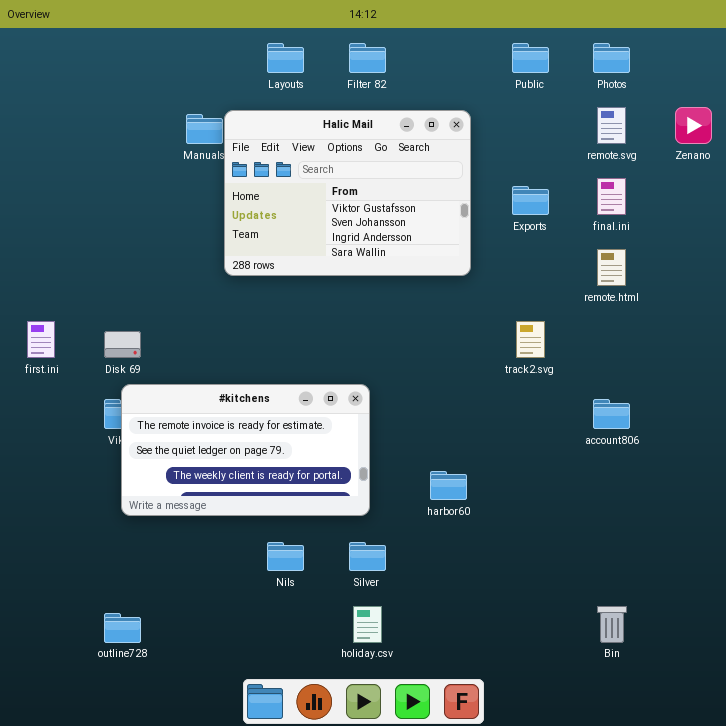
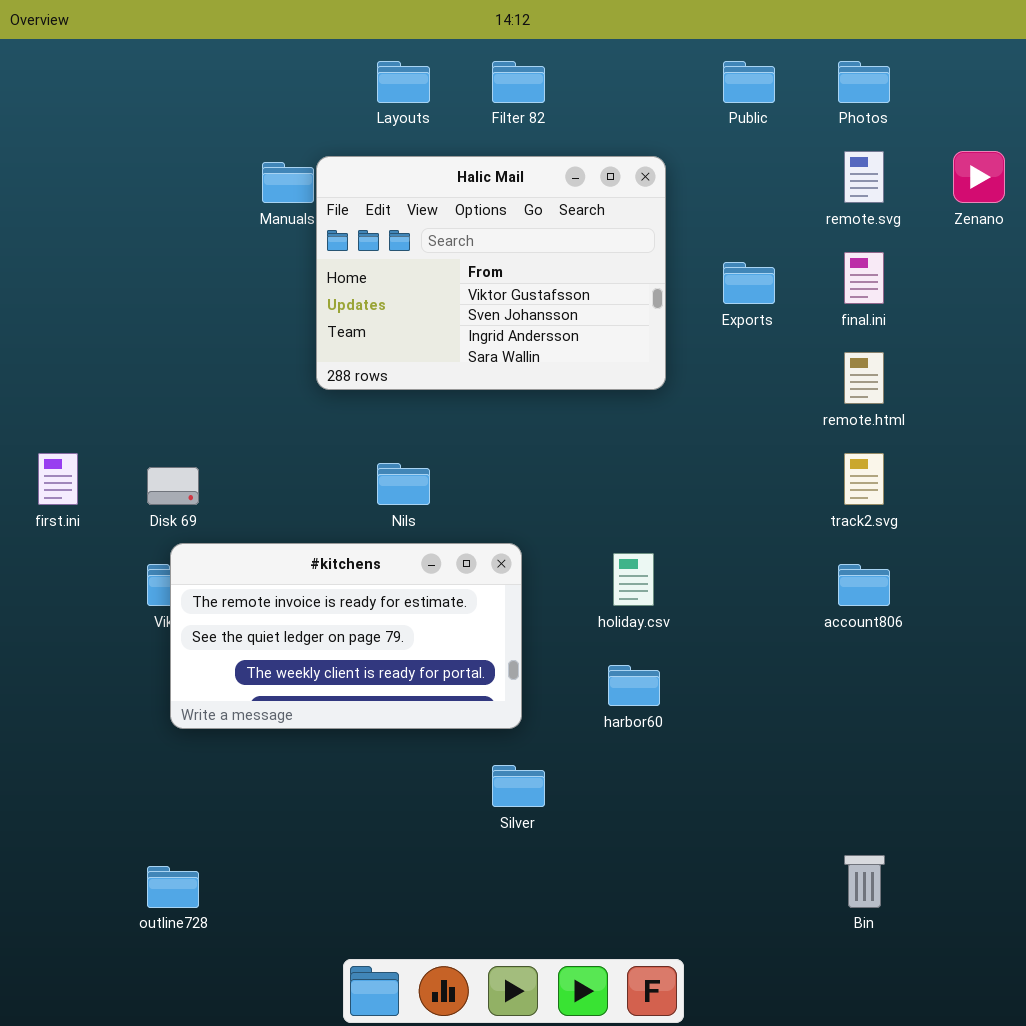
track2.svg: [516,321,545,358] -> [844,453,884,505], moved
Nils: [267,542,304,571] -> [377,463,430,505], moved
holiday.csv: [353,606,382,643] -> [613,553,654,606], moved

